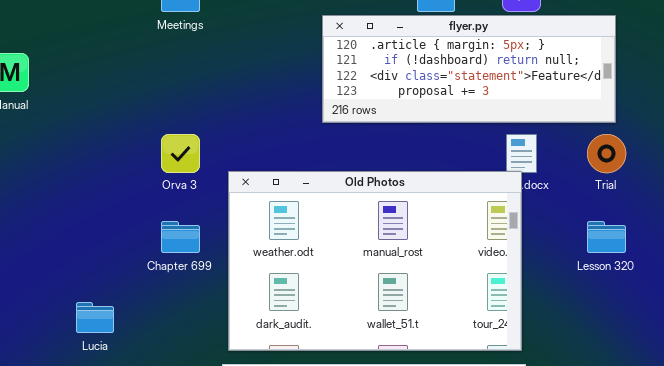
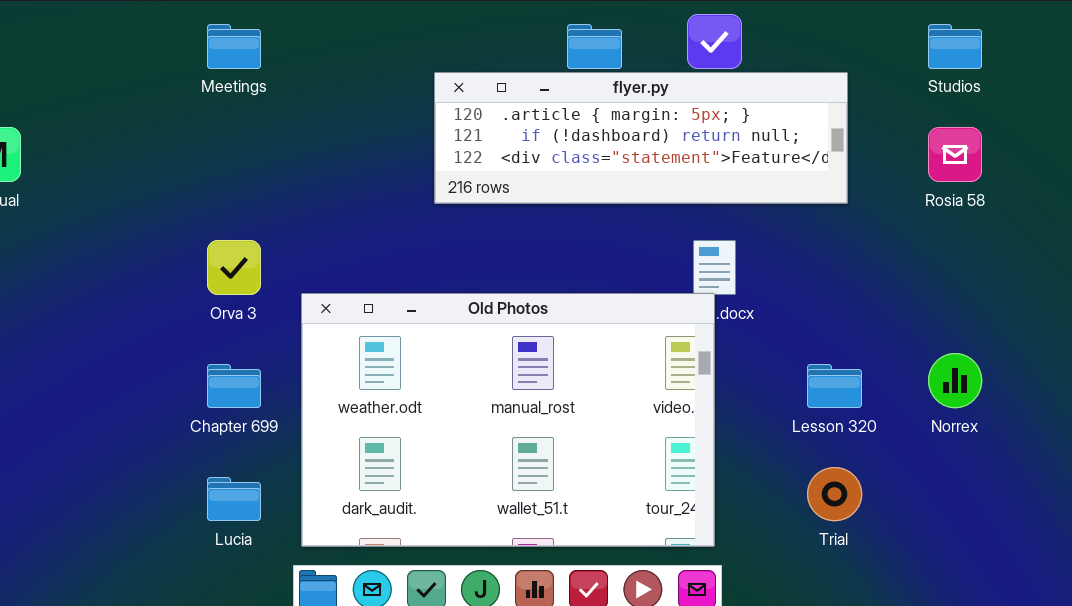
flyer.py: [322,15,616,123] -> [434,72,848,204], resized
Trial: [587,134,626,173] -> [807,467,862,521], moved
Lucia: [76,302,114,333] -> [207,477,261,521], moved

